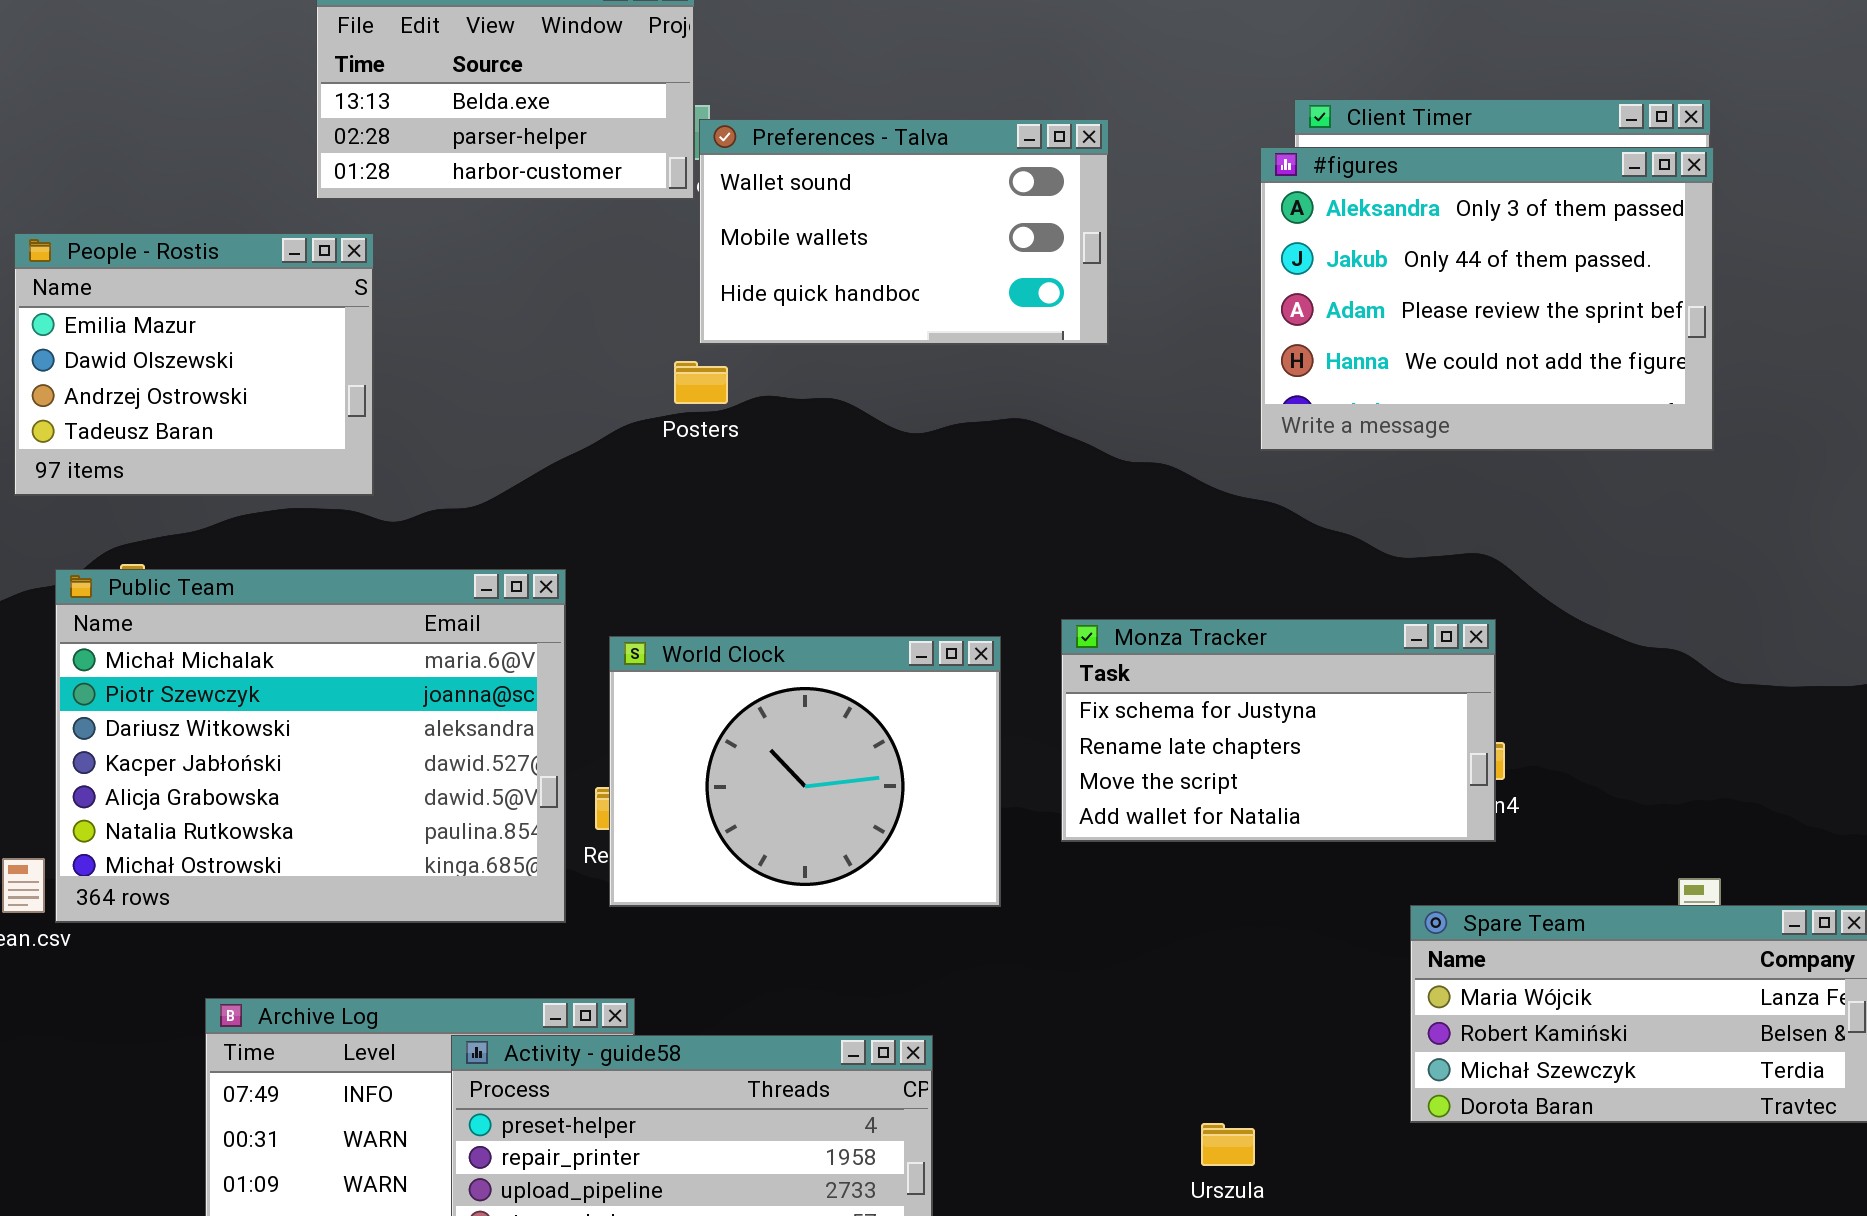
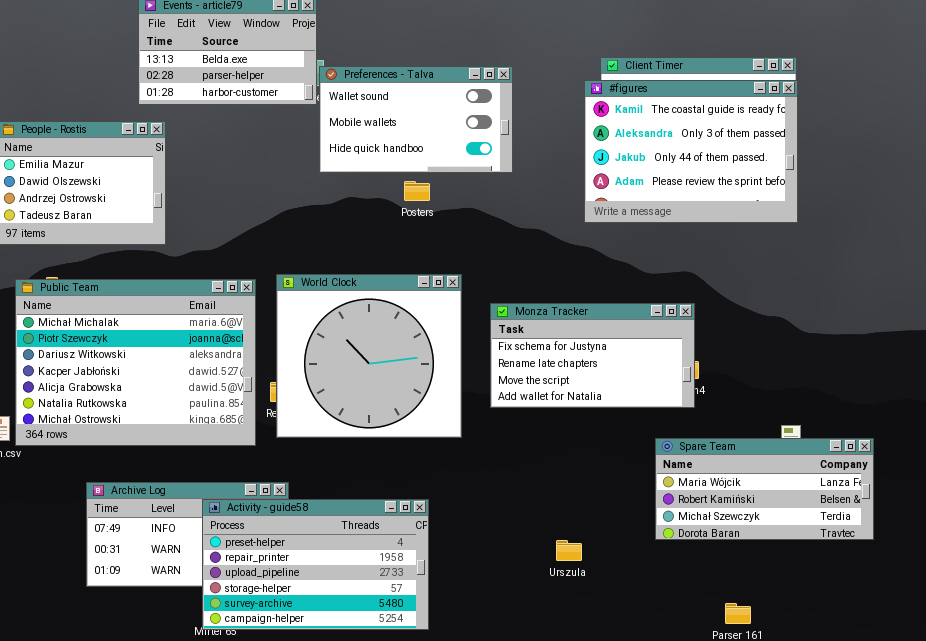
#figures: [1260,147,1714,451] -> [584,80,798,223], scrolled up 1 row
Posters: [674,361,728,404] -> [404,181,430,201], moved
World Clock: [609,636,1001,907] -> [276,274,462,438], resized

